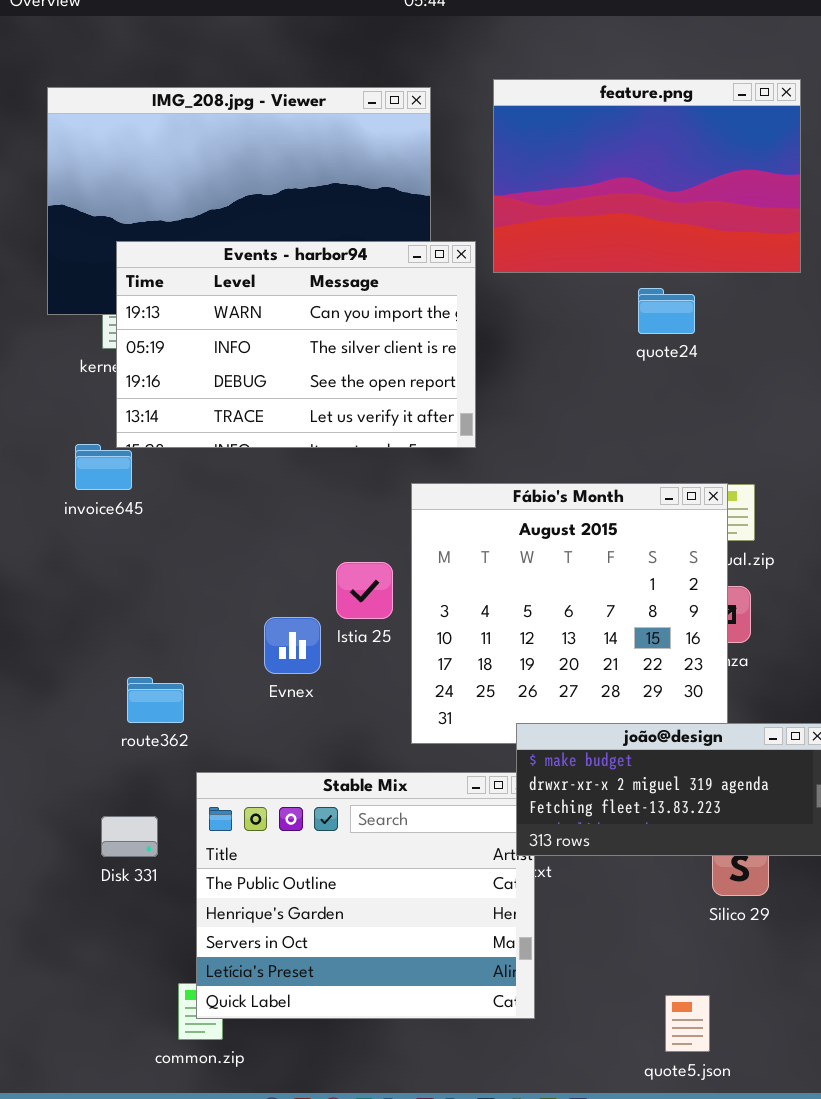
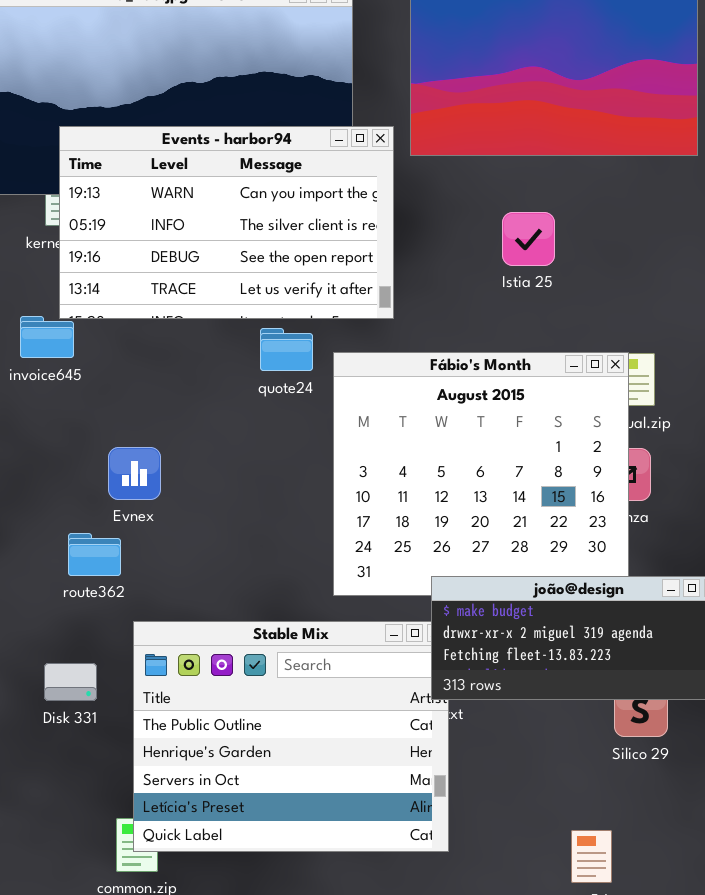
quote24: [638,288,695,334] -> [260,328,313,371], moved
Istia 25: [336,562,393,619] -> [502,212,555,266], moved
Evnex: [264,617,321,674] -> [108,447,161,500], moved

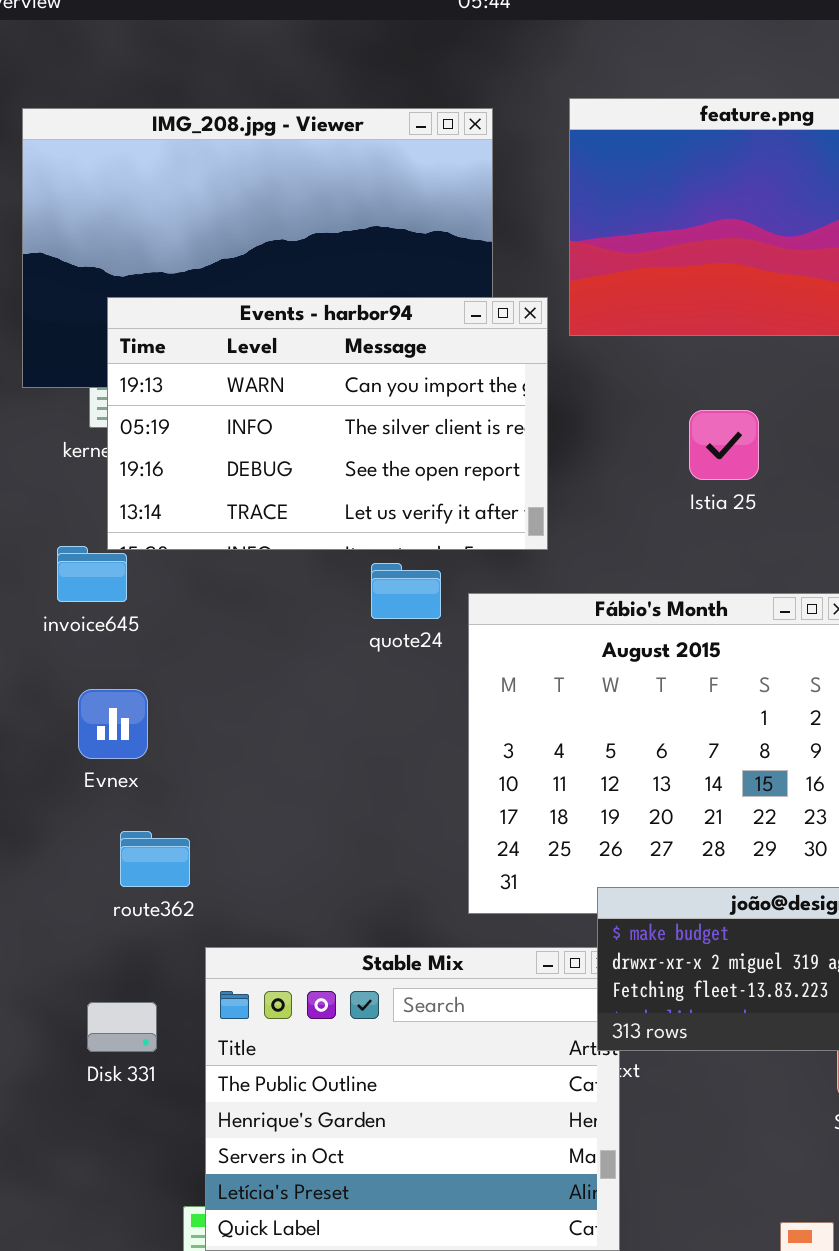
Evnex: [108,447,161,500] -> [78,689,148,759], moved

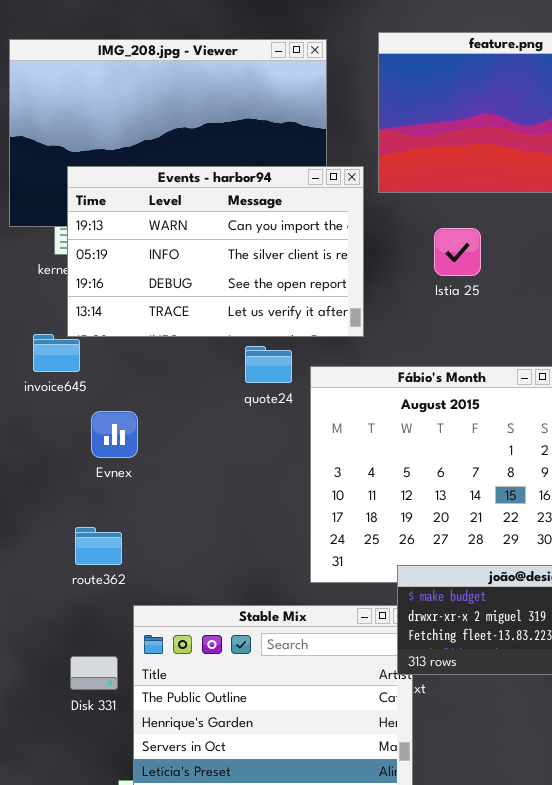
Istia 25: [689,410,759,480] -> [434,228,481,276], moved
Evnex: [78,689,148,759] -> [91,411,138,458], moved
Disk 331: [87,1002,157,1052] -> [70,656,118,690], moved

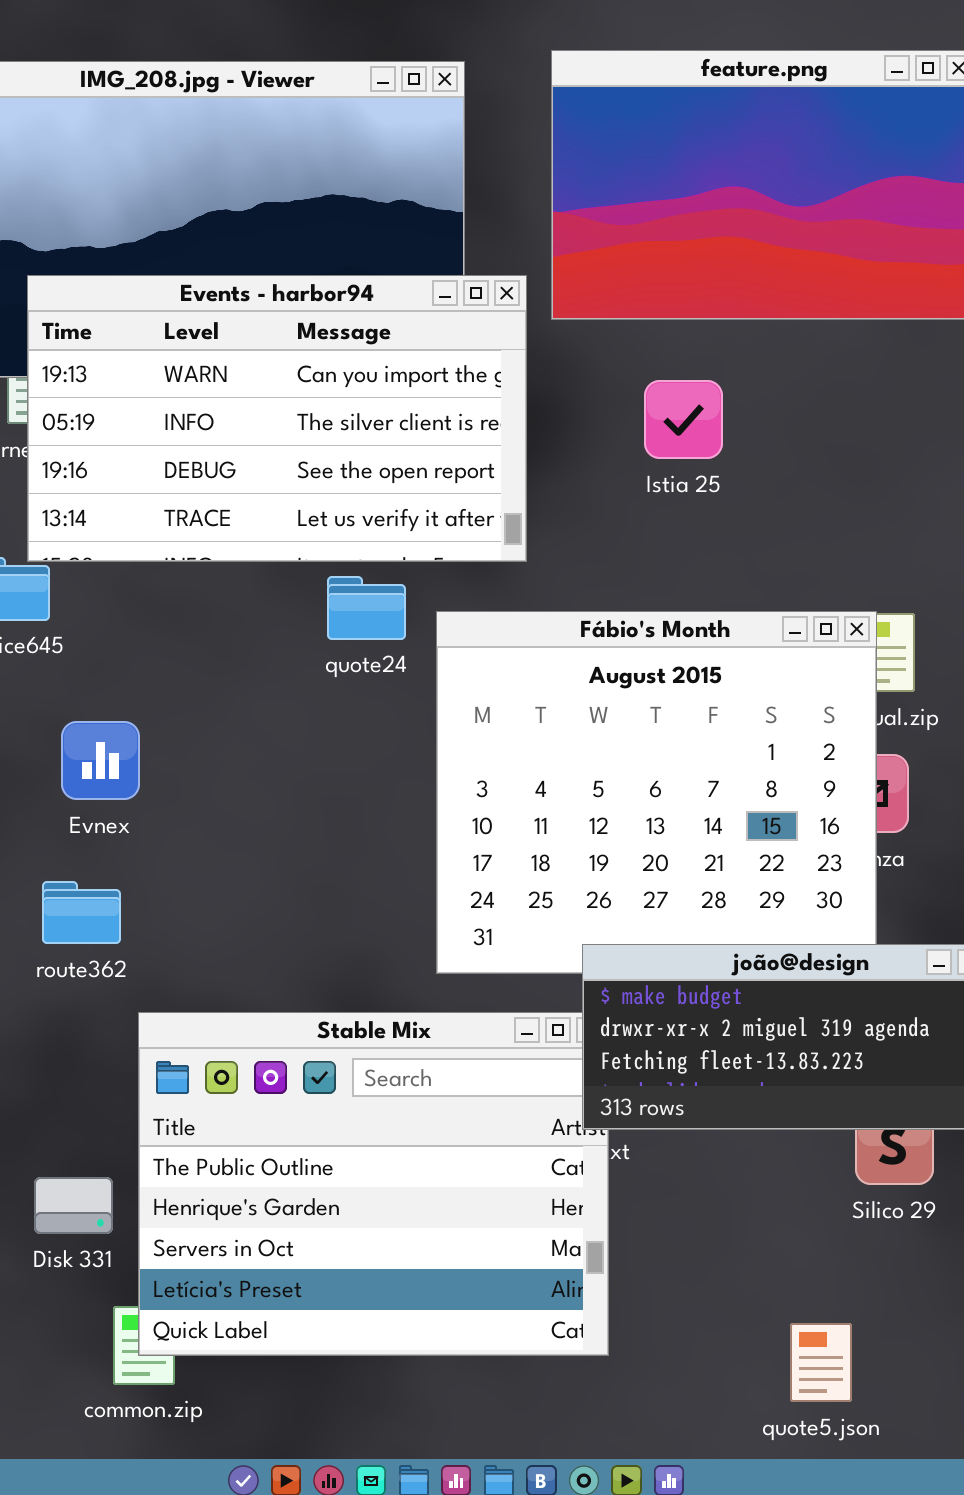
Evnex: [91,411,138,458] -> [61,721,140,800], moved
Disk 331: [70,656,118,690] -> [34,1177,113,1234], moved

